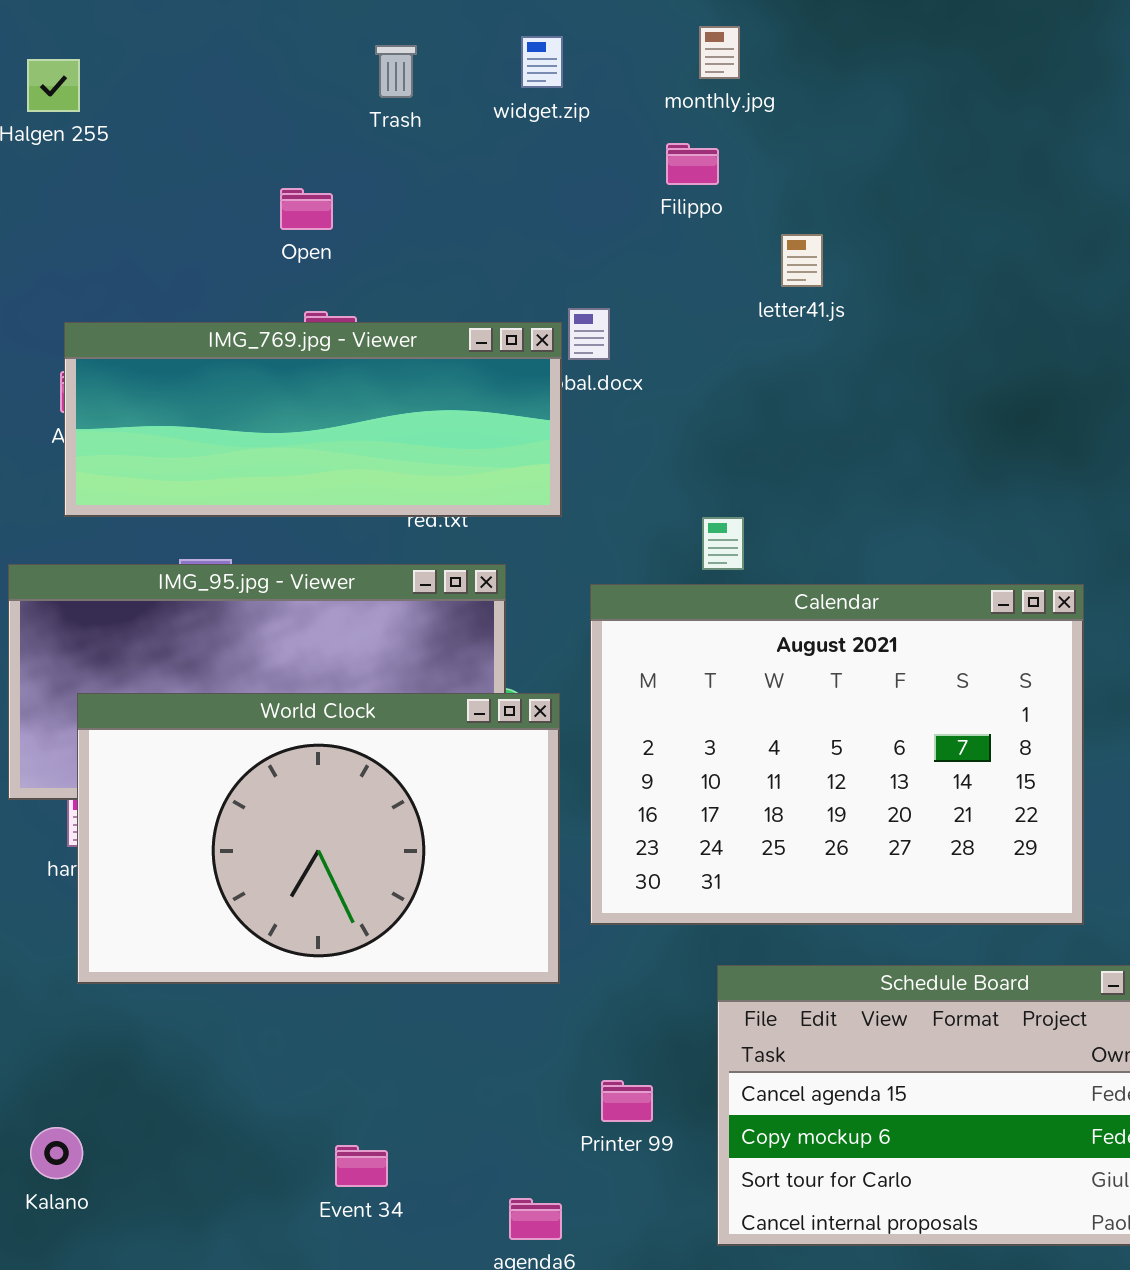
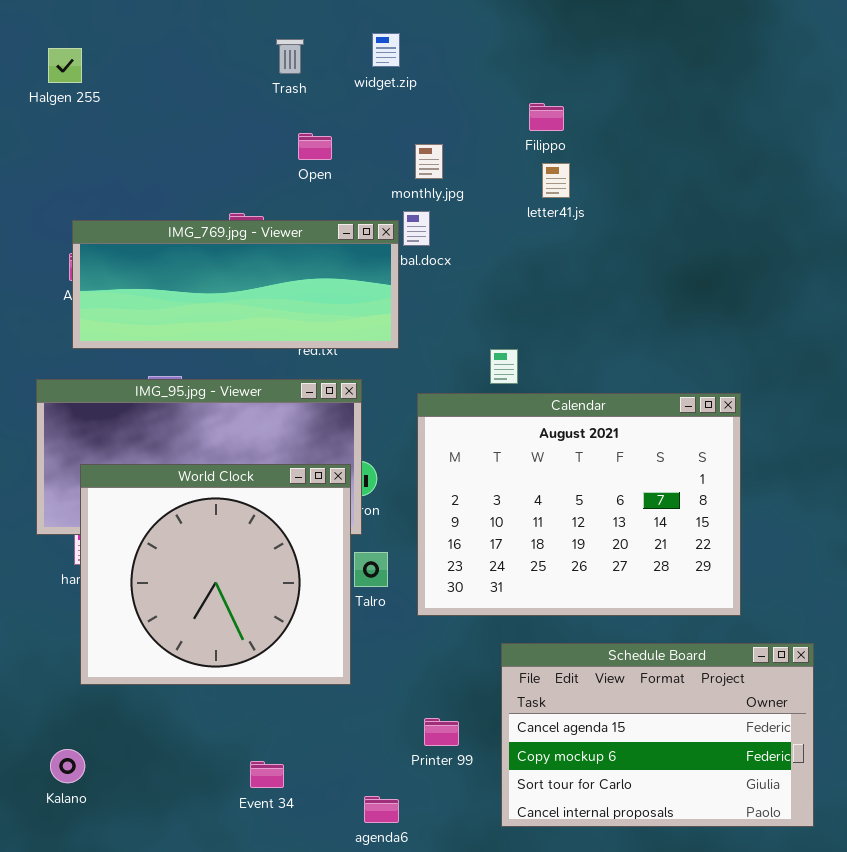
monthly.jpg: [699,26,740,79] -> [415,144,443,179], moved
Filippo: [666,143,719,185] -> [529,103,564,131], moved
Open: [280,188,333,230] -> [298,133,332,160], moved
World Clock: [77,693,560,984] -> [80,464,351,685], resized

